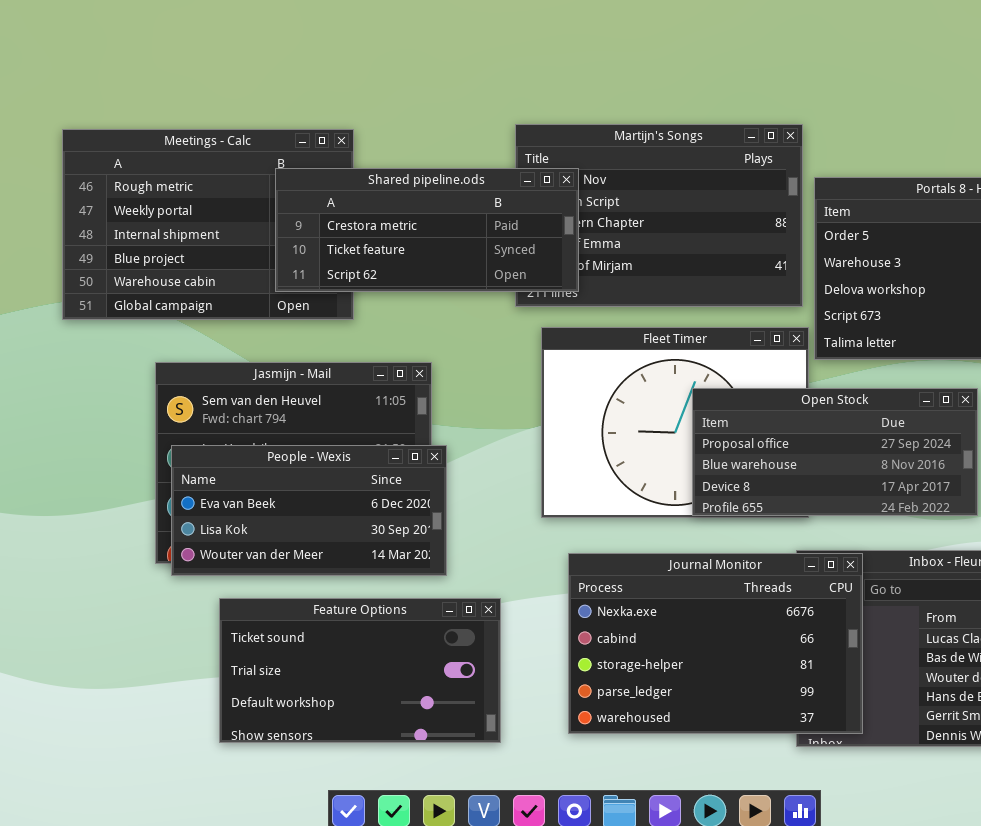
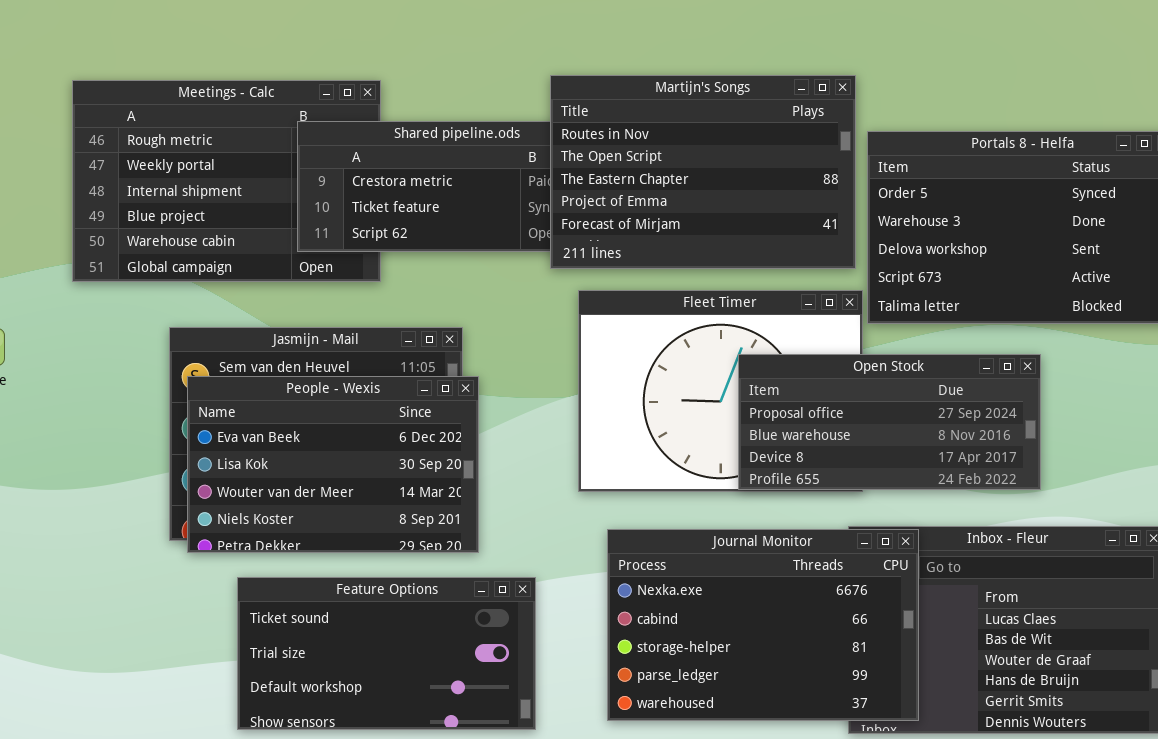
Martijn's Songs: [515,124,803,307] -> [550,75,856,269], raised
People - Wexis: [171,445,447,576] -> [187,376,479,553], resized

